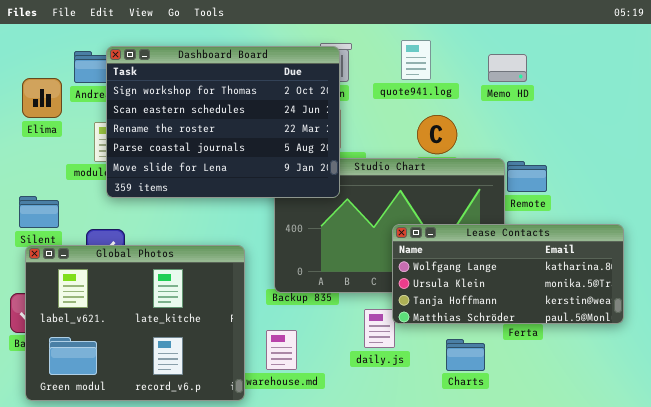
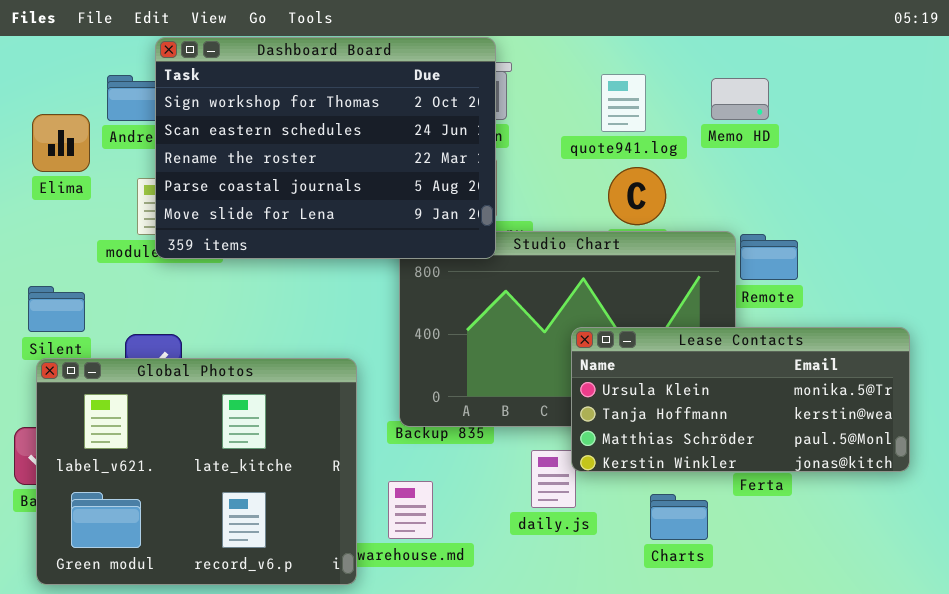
quote941.log: [401,40,431,80] -> [601,74,646,132], moved
Dashboard Board: [106,46,340,198] -> [155,37,496,259], moved
Lease Contacts: [392,224,624,324] -> [571,327,910,472], scrolled down 1 row

